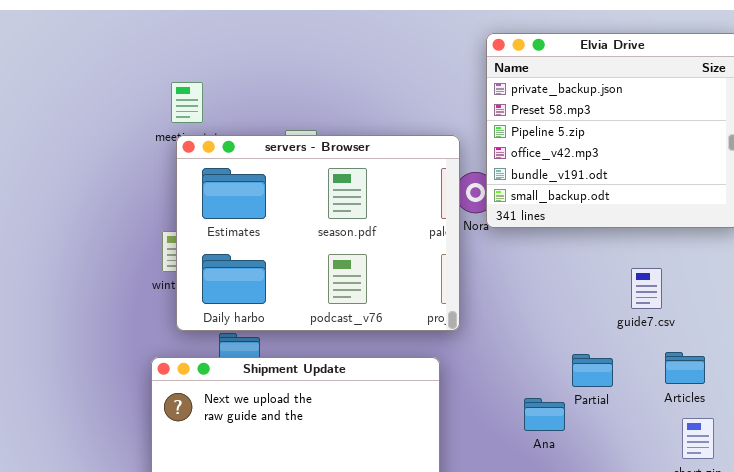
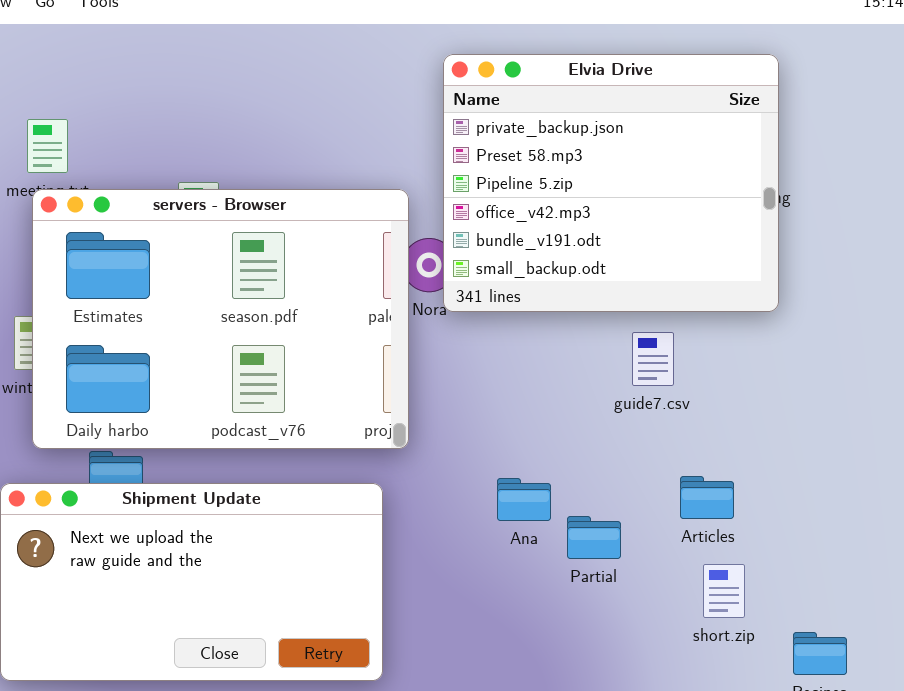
guide7.csv: [631,268,662,309] -> [632,332,674,386], moved
Partial: [572,354,613,387] -> [567,516,621,559], moved
Ana: [524,398,565,431] -> [497,478,551,521], moved

